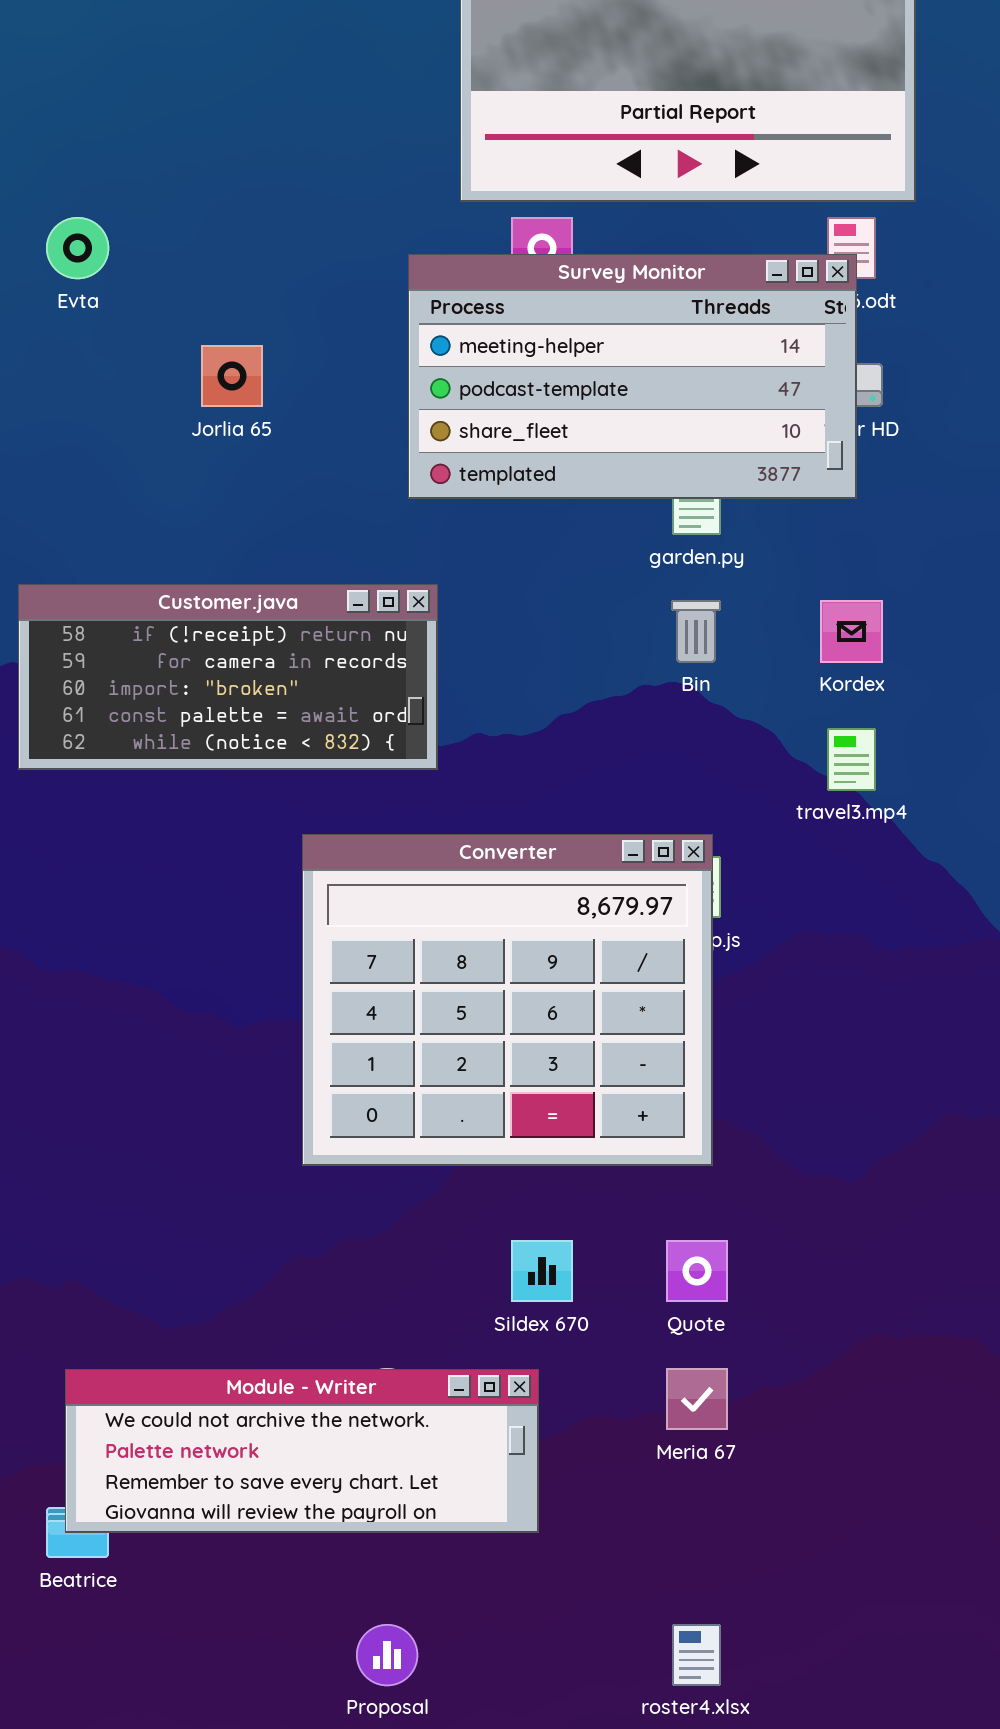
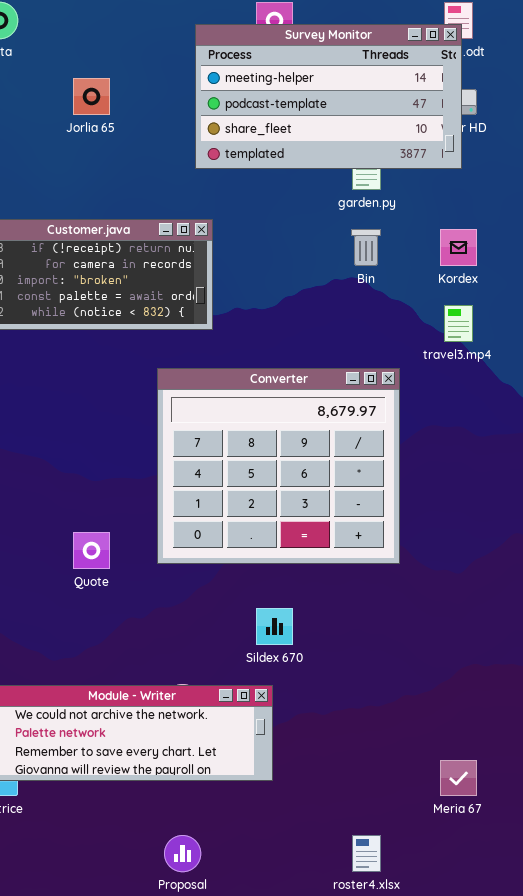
Converter: [302,834,713,1166] -> [157,368,400,564], moved
Quote: [666,1240,728,1302] -> [73,532,110,569], moved
Meria 67: [666,1368,728,1430] -> [440,760,477,796], moved

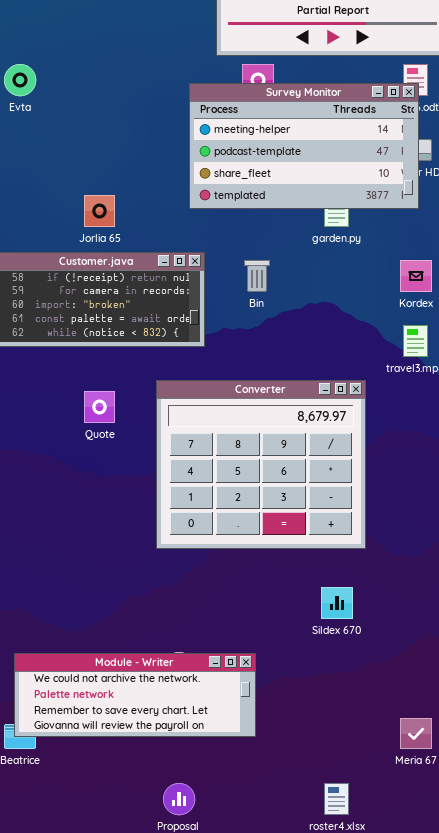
Jorlia 65: [73,78,110,115] -> [84,195,115,227], moved
Bin: [351,229,381,266] -> [244,260,270,292], moved
Quote: [73,532,110,569] -> [84,391,115,423], moved
Sildex 670: [256,608,293,645] -> [321,587,353,619], moved

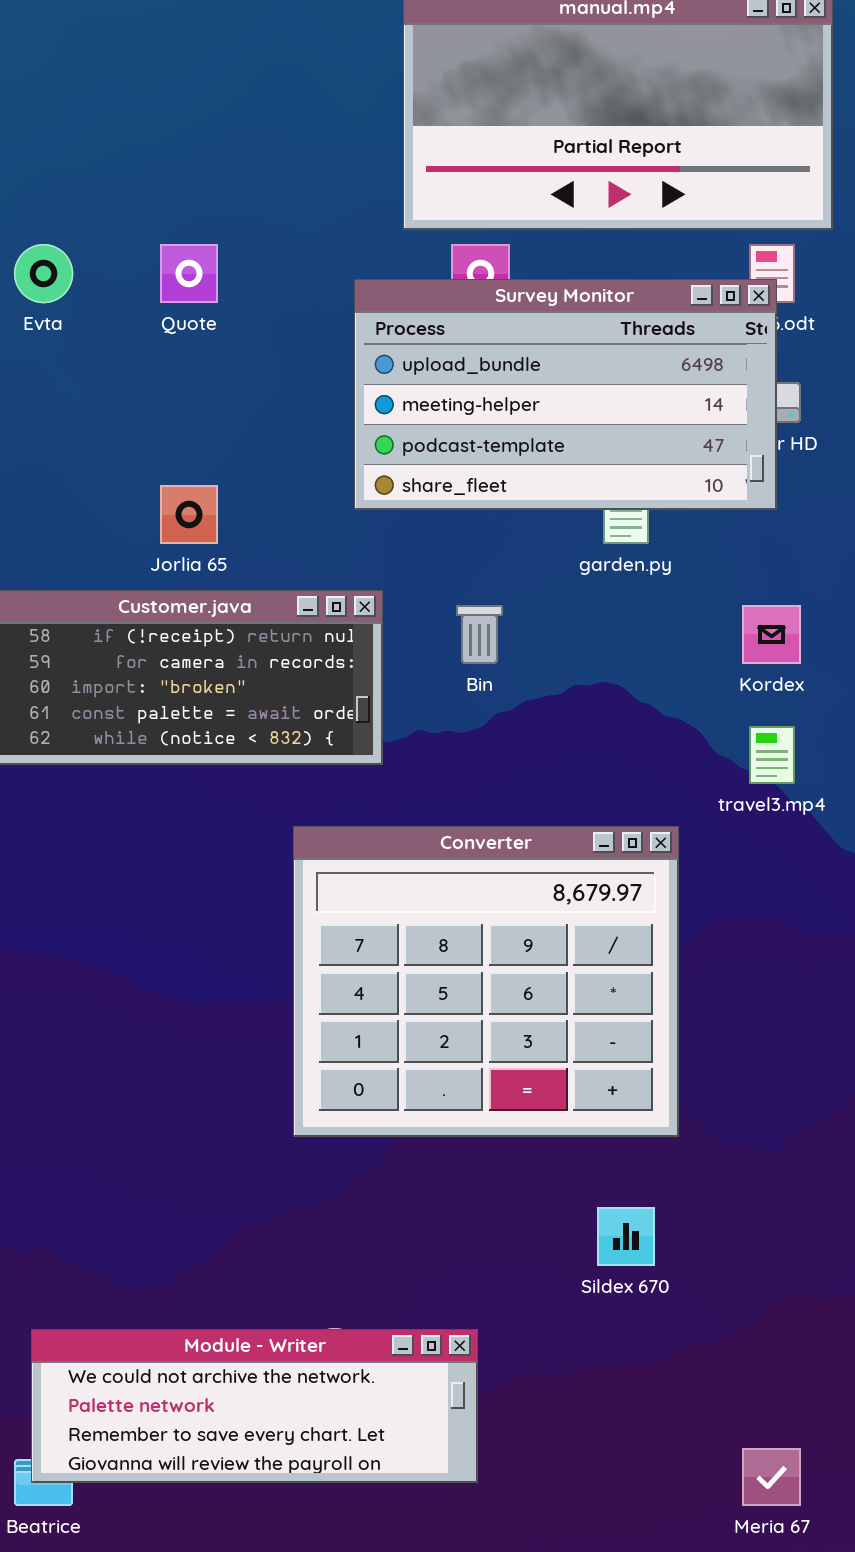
Survey Monitor: [189,83,419,209] -> [354,279,777,510], scrolled up 1 row
Quote: [84,391,115,423] -> [160,244,218,303], moved

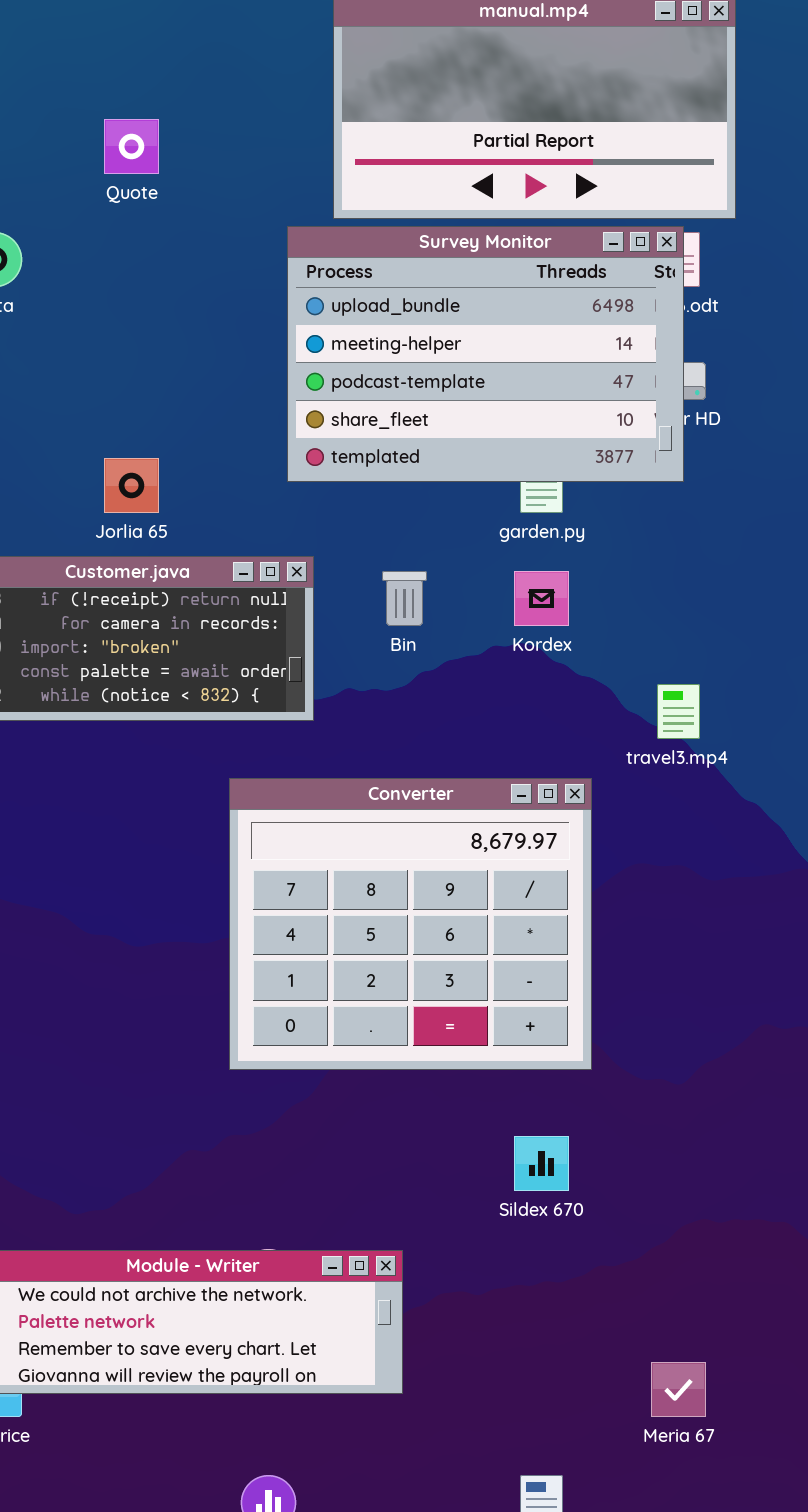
Quote: [160,244,218,303] -> [104,119,159,174], moved
Survey Monitor: [354,279,777,510] -> [287,226,684,482], resized
Kordex: [742,605,801,664] -> [514,571,569,626], moved

